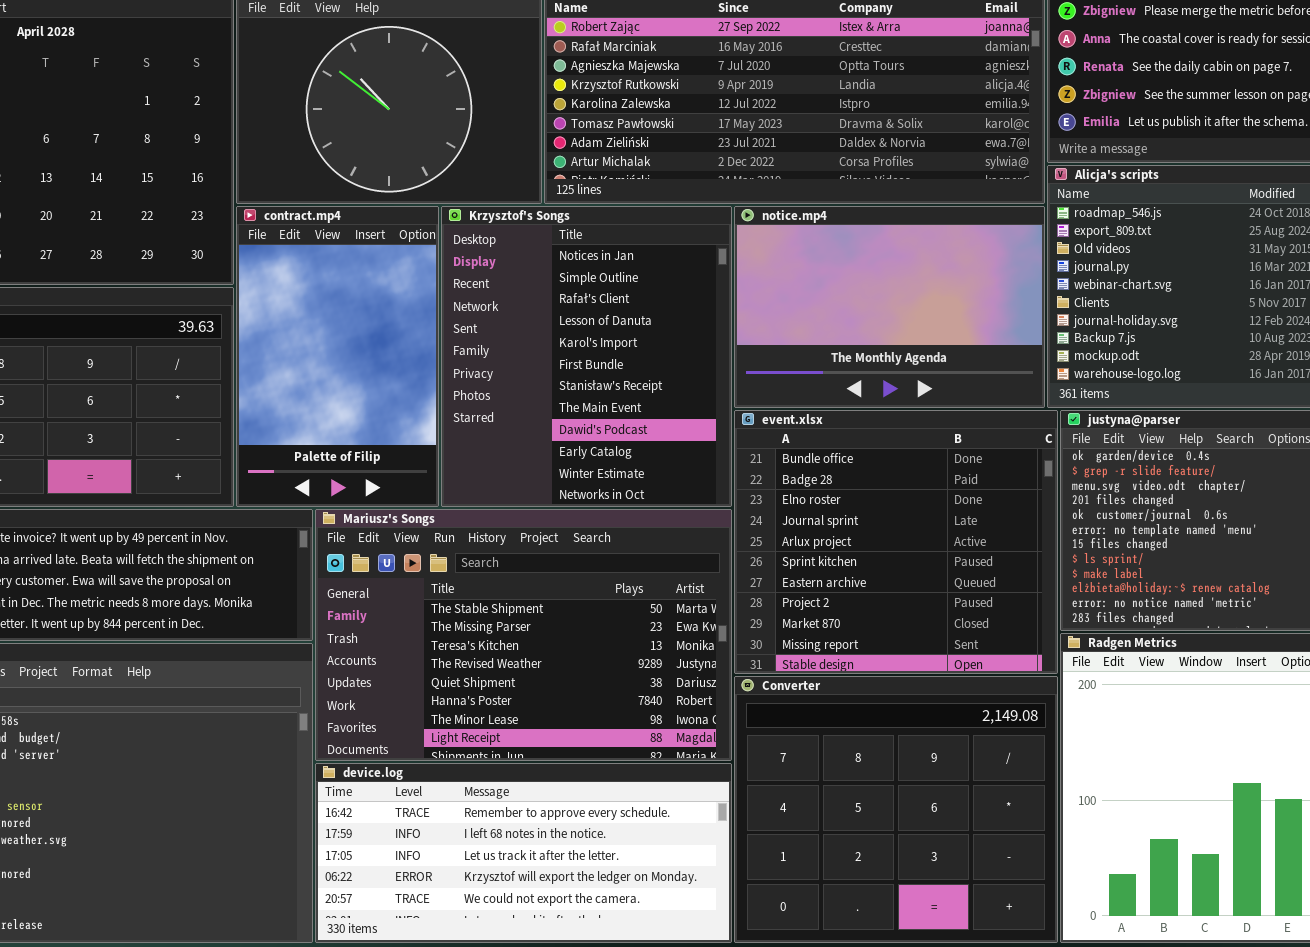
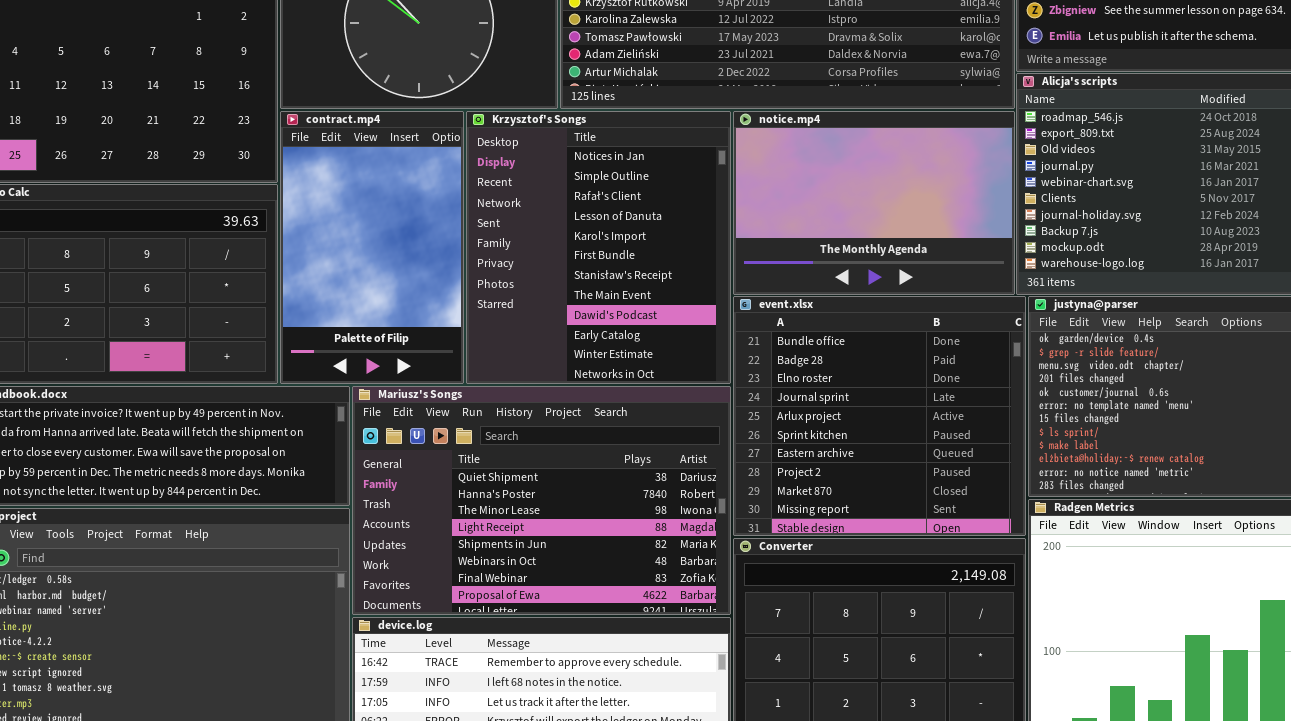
Mariusz's Songs: [315,509,732,761] -> [352,386,731,615], scrolled down 4 rows

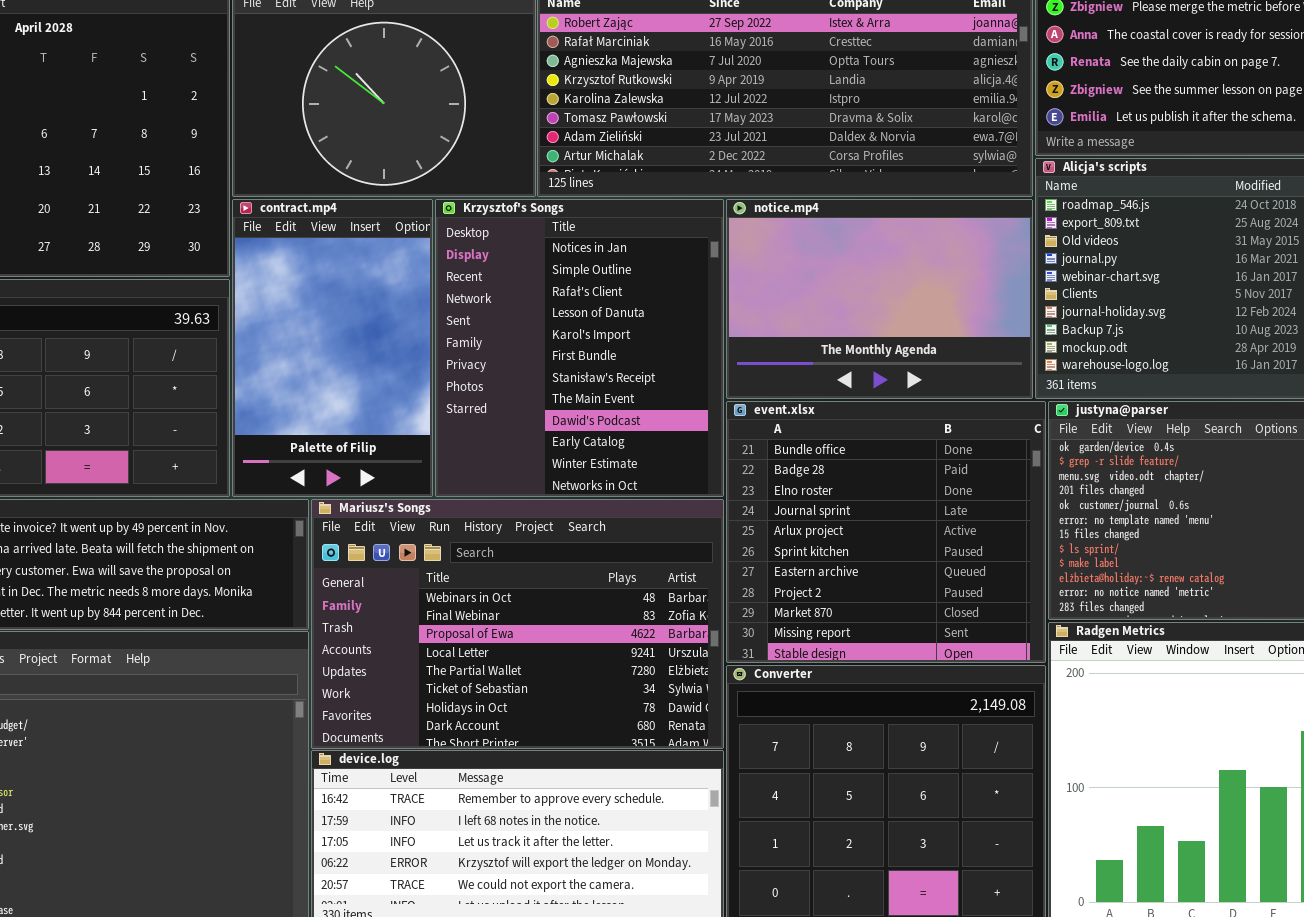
Mariusz's Songs: [352,386,731,615] -> [311,499,724,749], scrolled down 5 rows

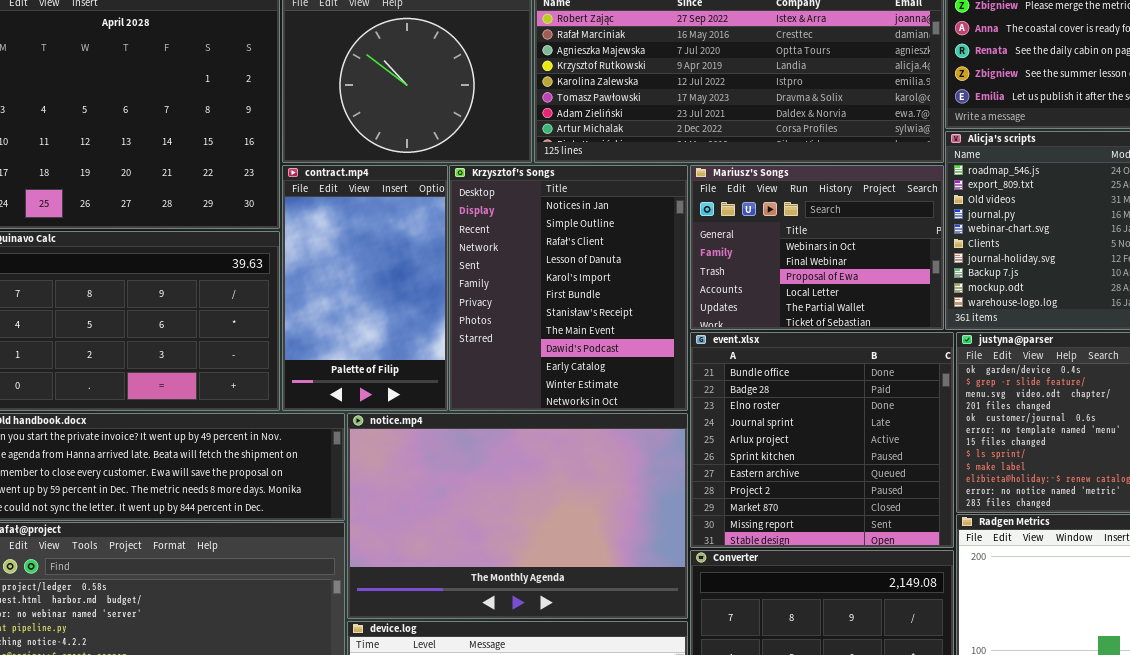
notice.mp4: [726,199,1033,399] -> [347,413,688,619], moved, resized
Mariusz's Songs: [311,499,724,749] -> [690,165,944,330], moved, resized

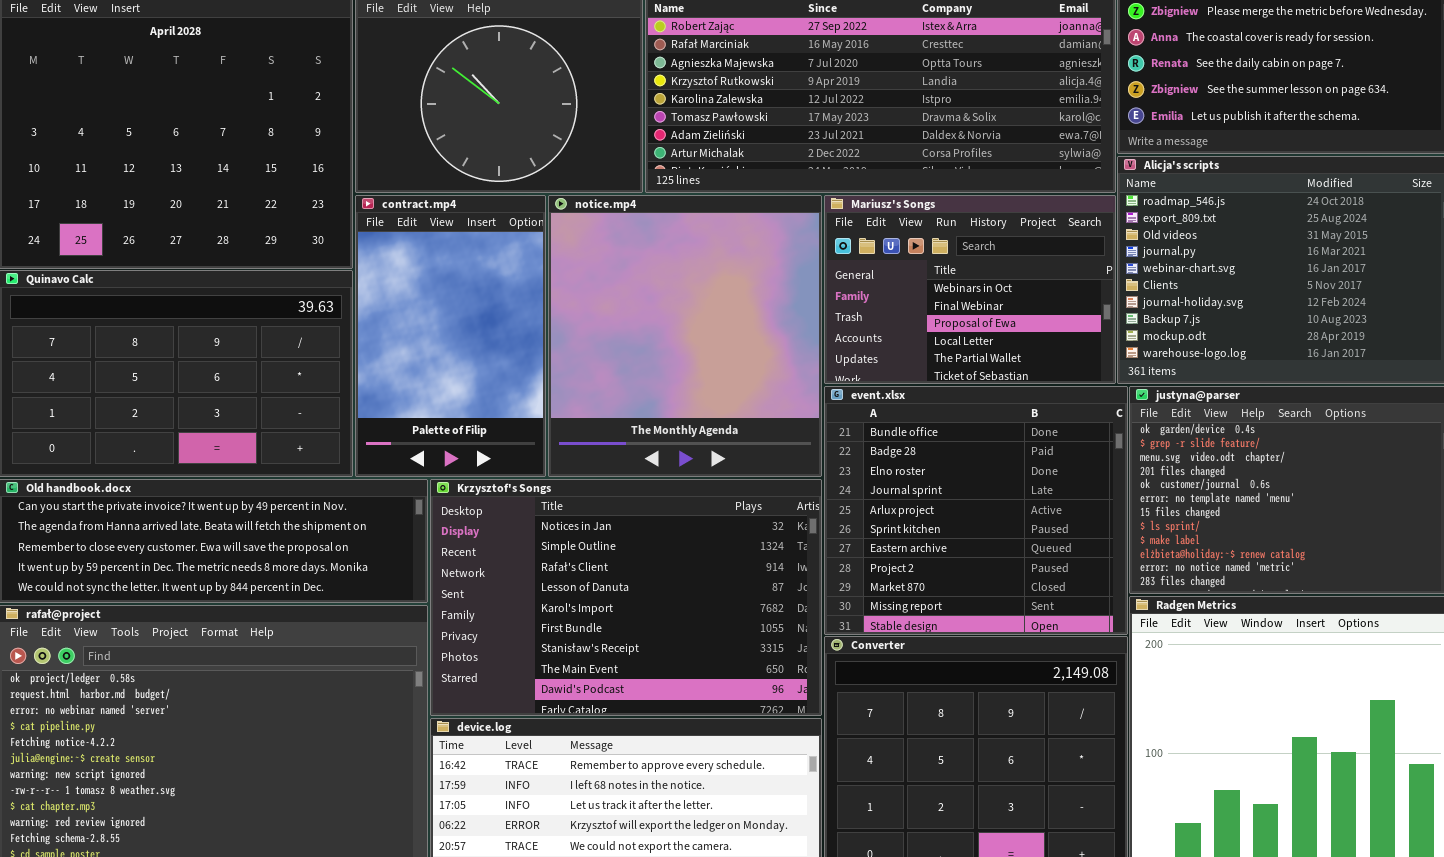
Krzysztof's Songs: [449,165,688,411] -> [430,479,822,716], moved, resized
notice.mp4: [347,413,688,619] -> [548,195,822,477], moved, resized

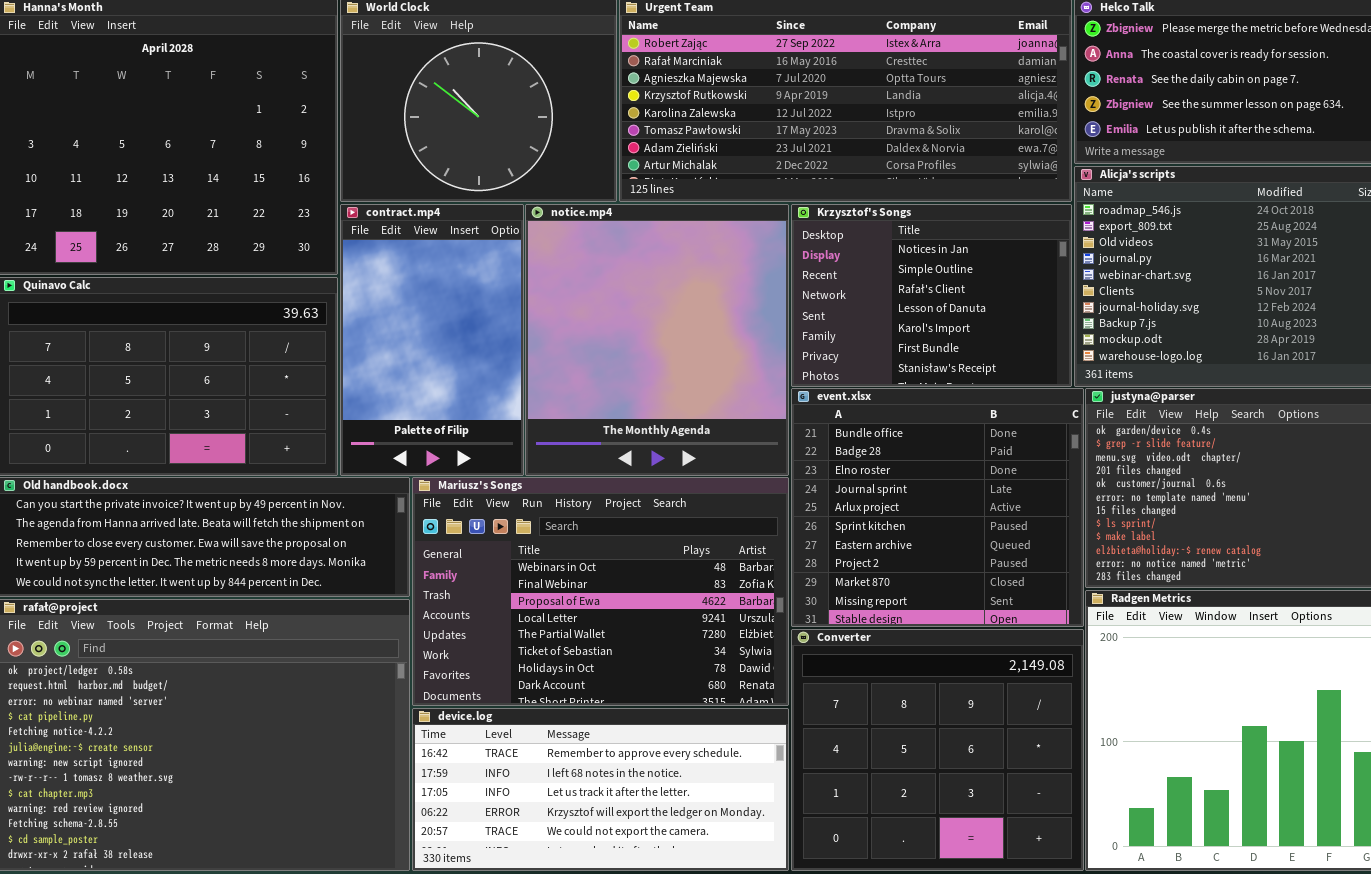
Mariusz's Songs: [824,195,1116,384] -> [412,477,789,706], moved, resized
Krzysztof's Songs: [430,479,822,716] -> [791,204,1072,387], moved, resized

